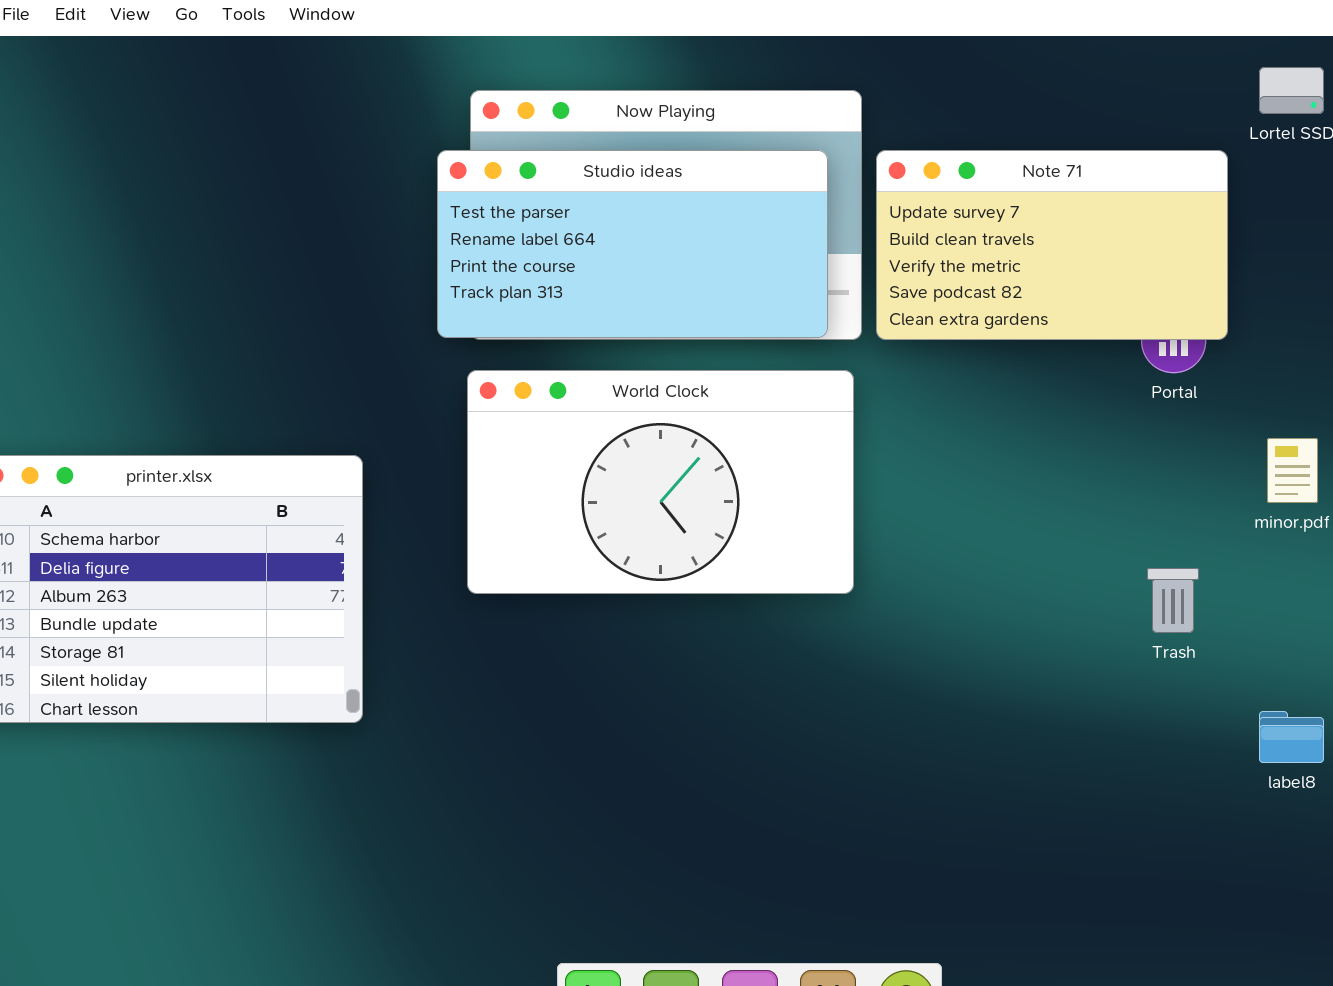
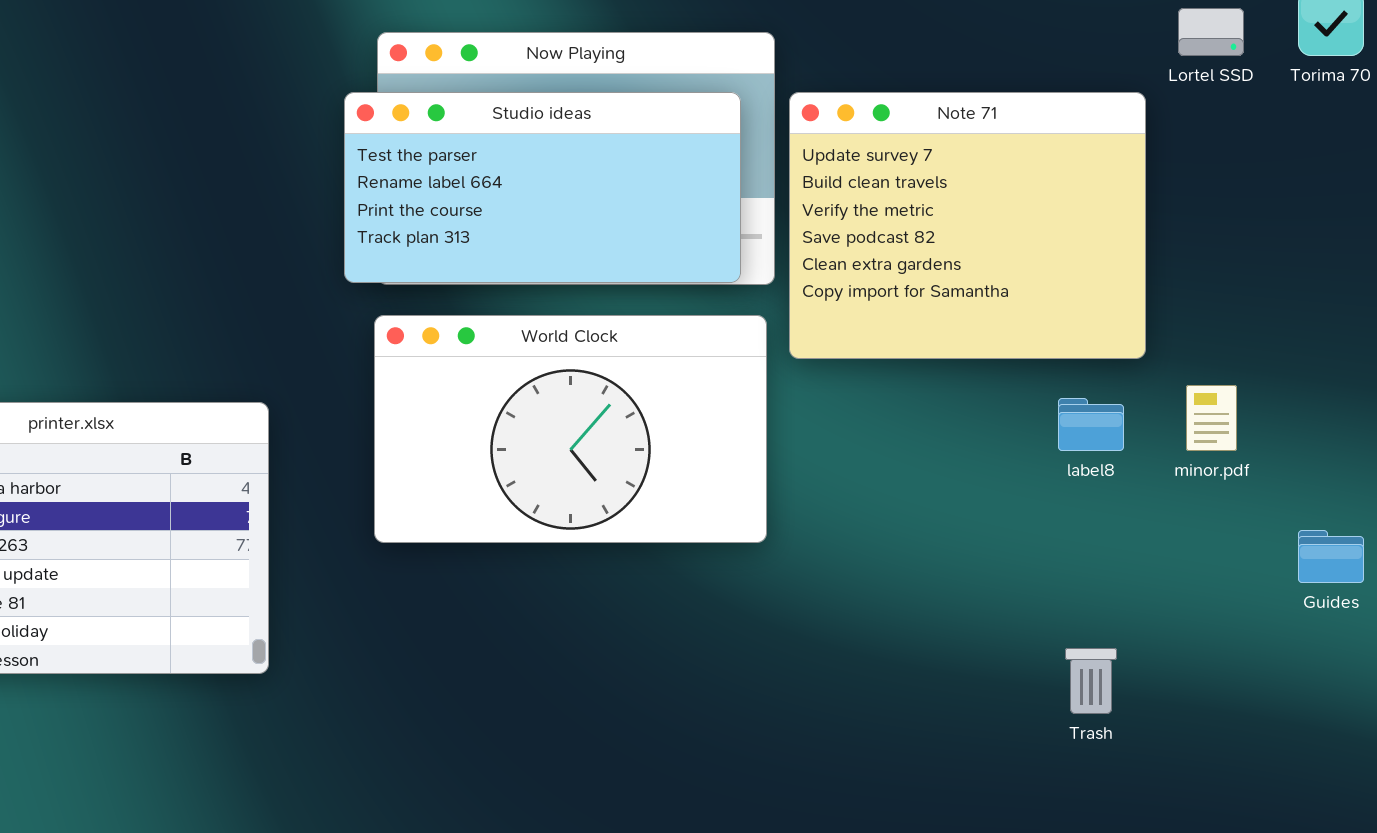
Note 71: [876,150,1228,340] -> [789,92,1146,359], resized
Trash: [1147,568,1199,633] -> [1065,648,1117,714], moved
label8: [1259,711,1324,763] -> [1058,398,1124,451], moved

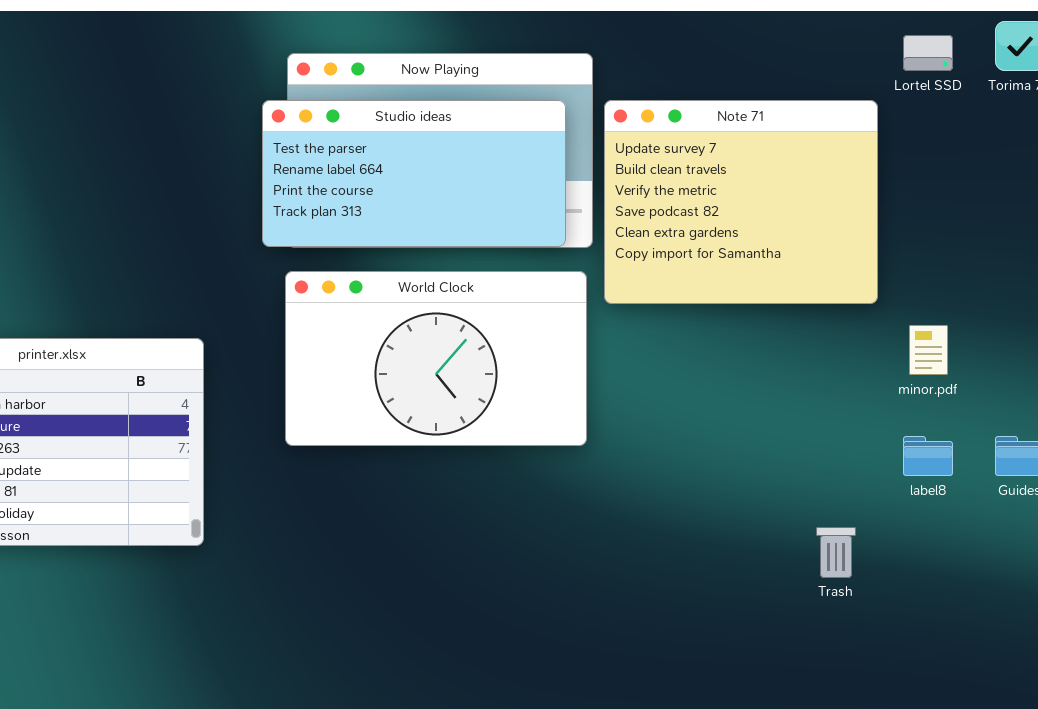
label8: [1058,398,1124,451] -> [903,436,953,476], moved

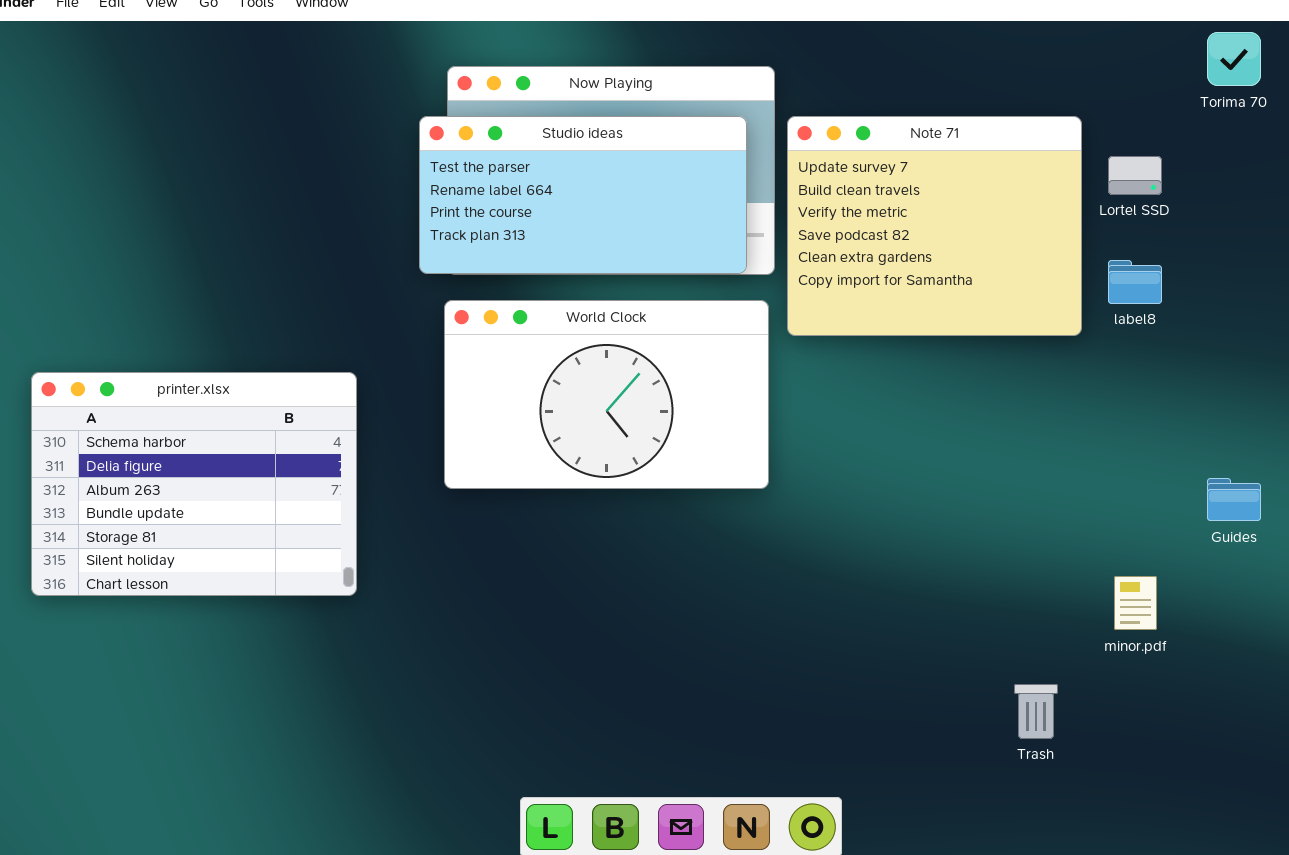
Lortel SSD: [903,35,953,71] -> [1108,156,1162,195], moved
minor.pdf: [909,325,948,375] -> [1114,576,1157,630], moved
label8: [903,436,953,476] -> [1108,260,1162,304], moved
Trash: [816,527,856,578] -> [1014,684,1058,739], moved

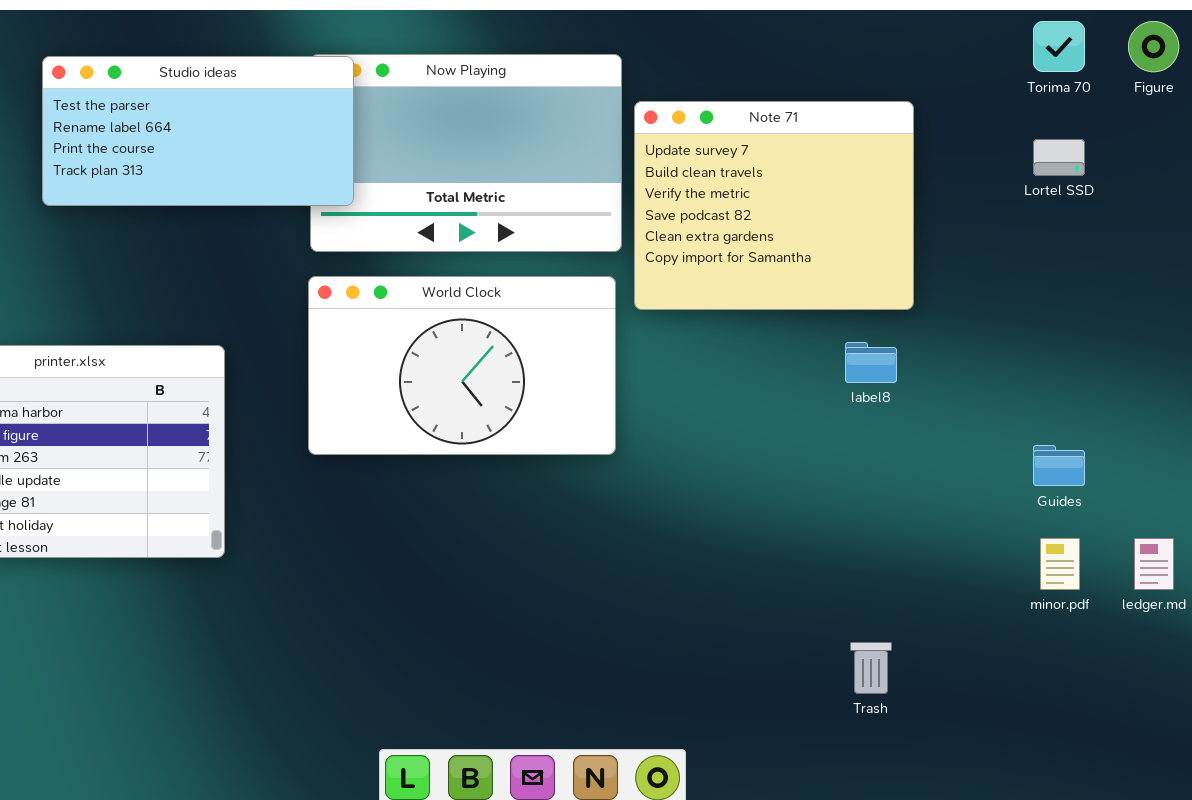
Studio ideas: [419,116,747,274] -> [42,56,354,206], moved
Lortel SSD: [1108,156,1162,195] -> [1033,139,1085,176], moved
label8: [1108,260,1162,304] -> [845,342,897,383], moved
minor.pdf: [1114,576,1157,630] -> [1040,538,1080,590], moved

